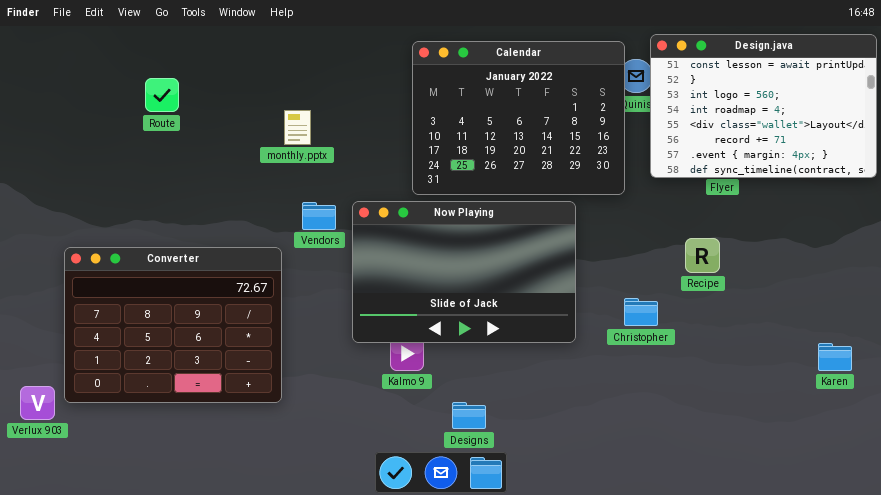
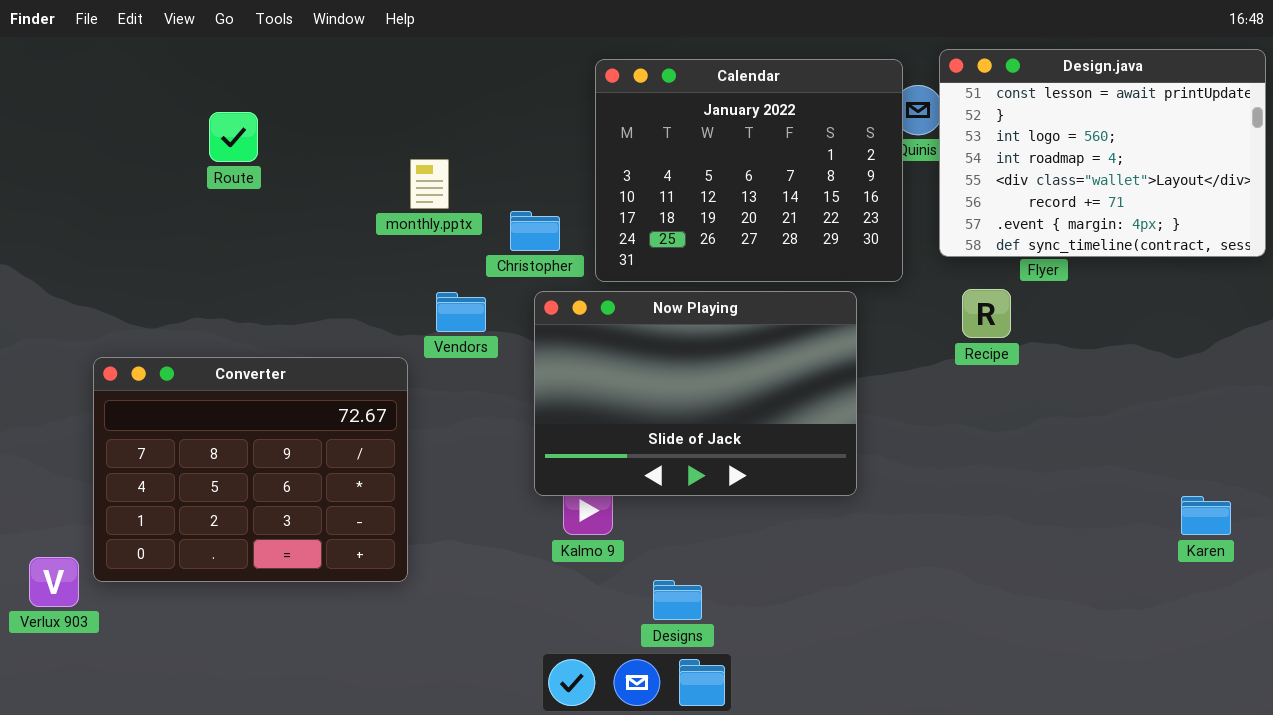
Now Playing: [352,201,576,343] -> [534,291,857,496], moved
Recipe: [685,238,720,273] -> [962,289,1011,338], moved
Christopher: [624,298,658,326] -> [510,211,560,251], moved

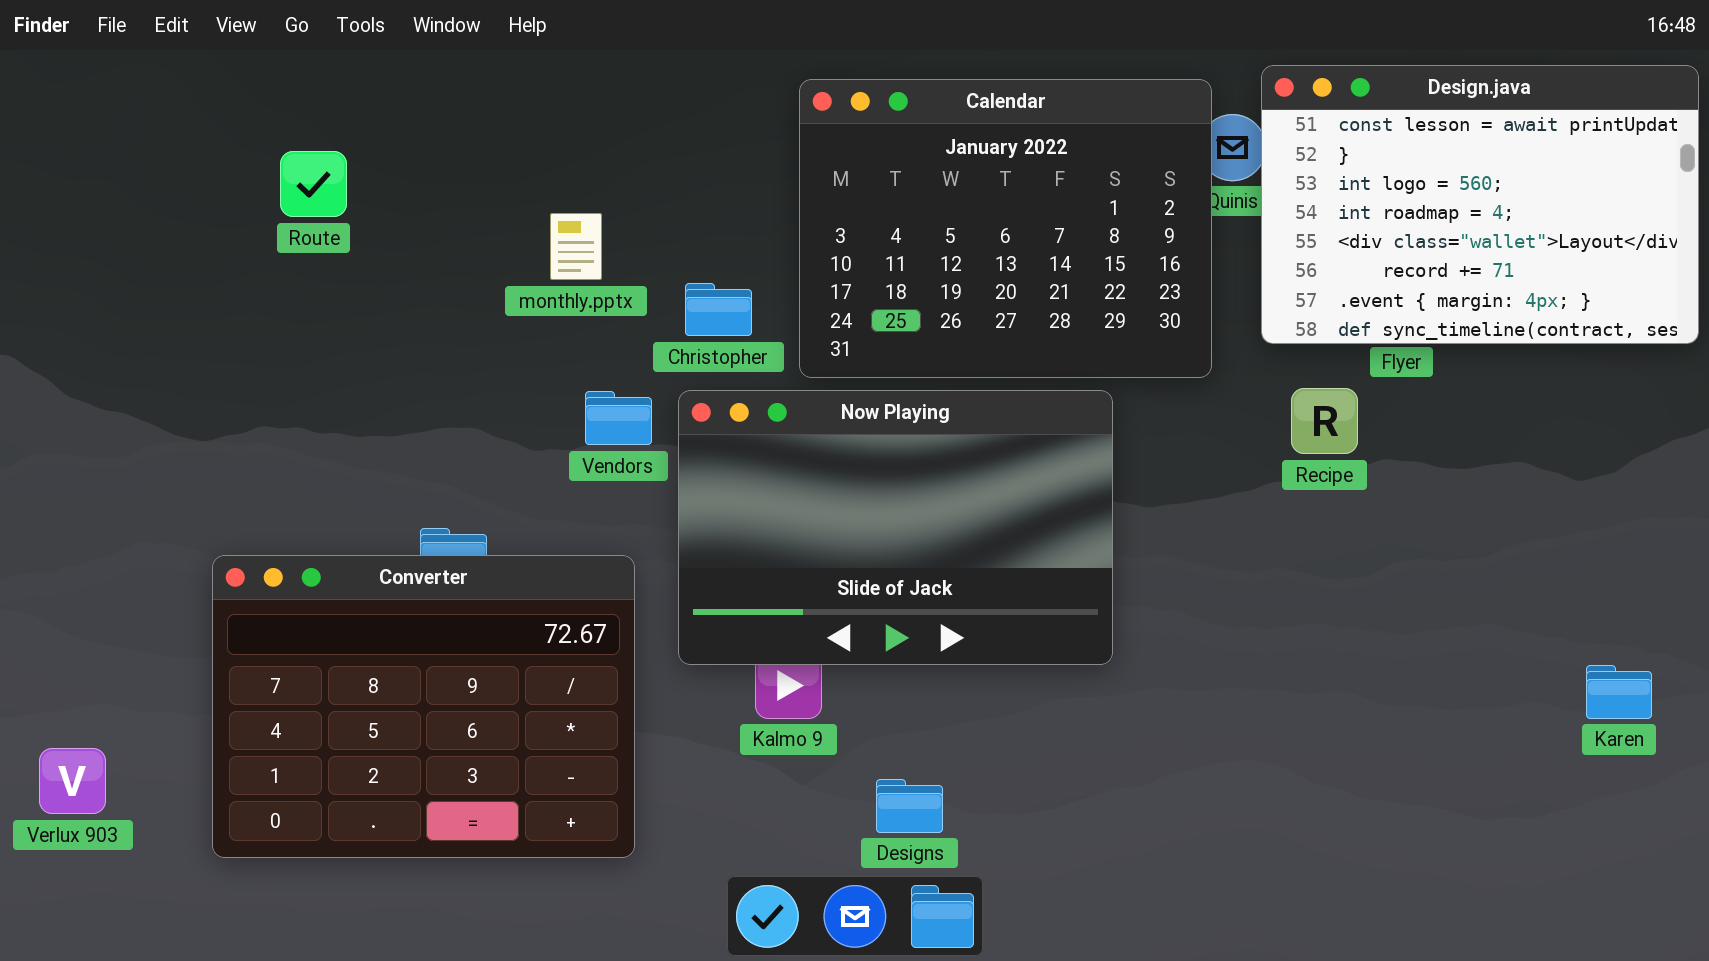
Now Playing: [534,291,857,496] -> [678,390,1113,665], moved
Converter: [93,357,408,582] -> [212,555,635,858], moved

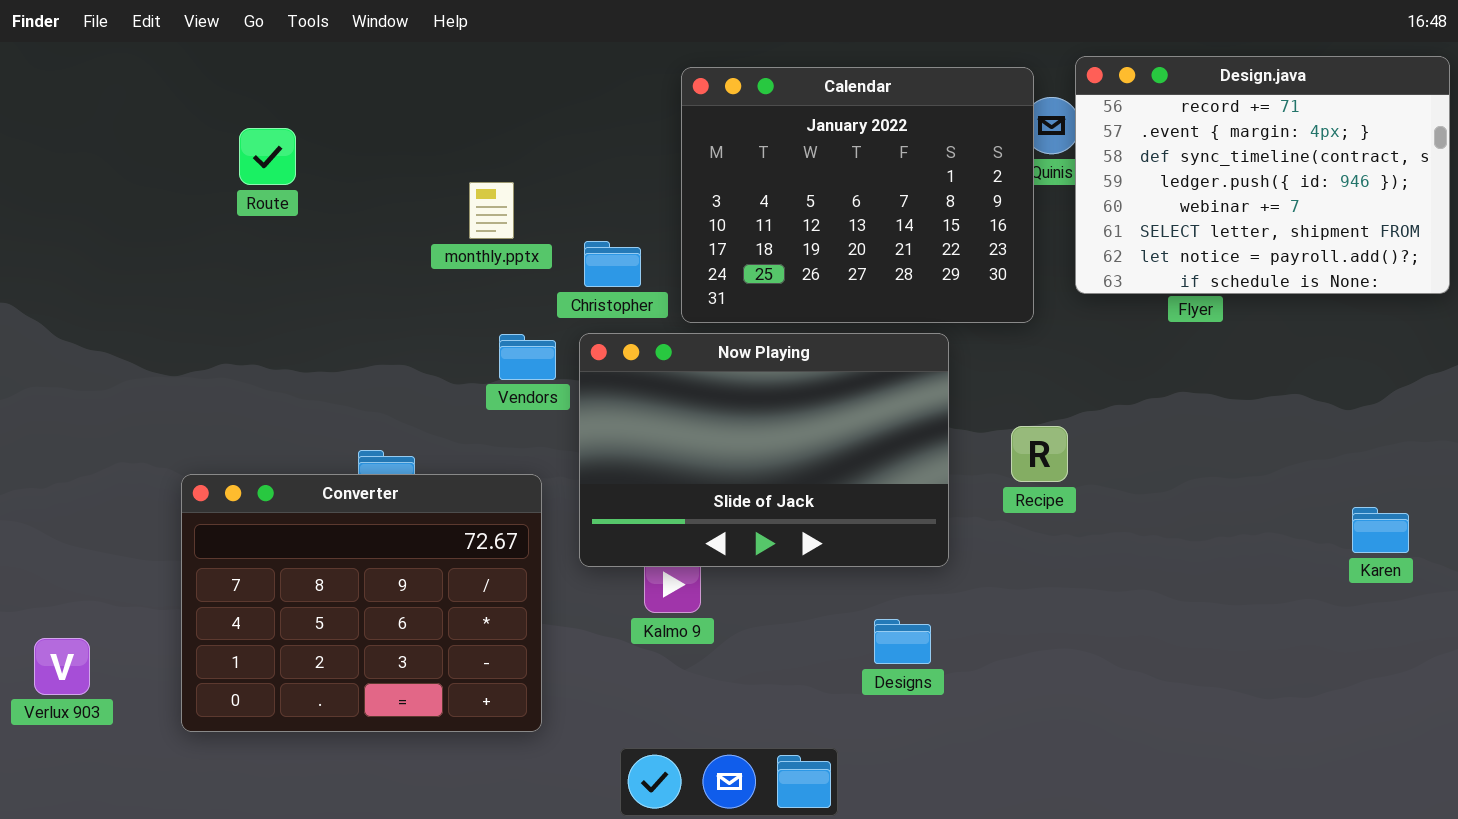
Design.java: [1261,65,1699,344] -> [1075,56,1450,294], scrolled down 5 rows
Recipe: [1291,388,1358,454] -> [1011,426,1068,482], moved
Karen: [1586,665,1652,719] -> [1352,507,1409,553], moved
Designs: [876,779,943,833] -> [874,619,931,664], moved

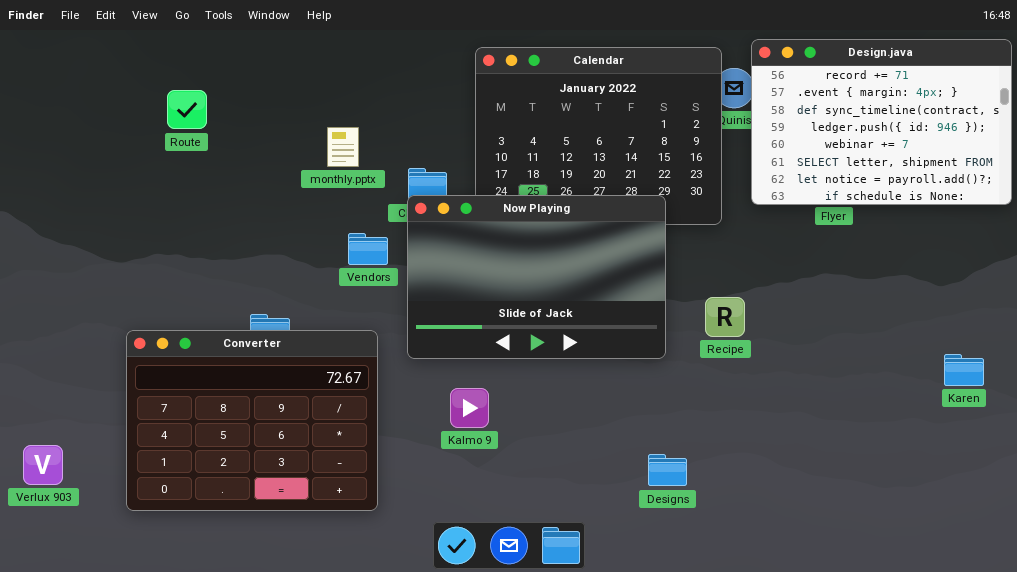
Now Playing: [579,333,949,567] -> [407,195,666,359], moved
Designs: [874,619,931,664] -> [648,454,687,486], moved

